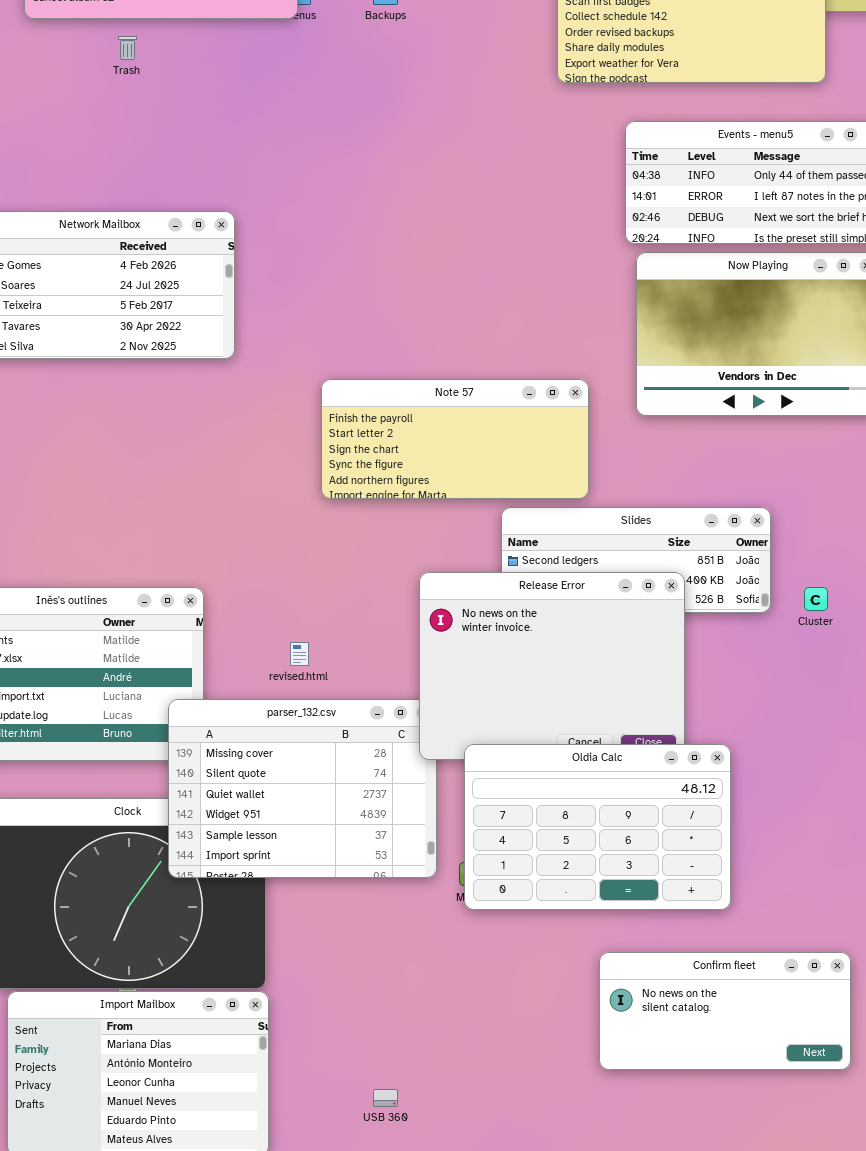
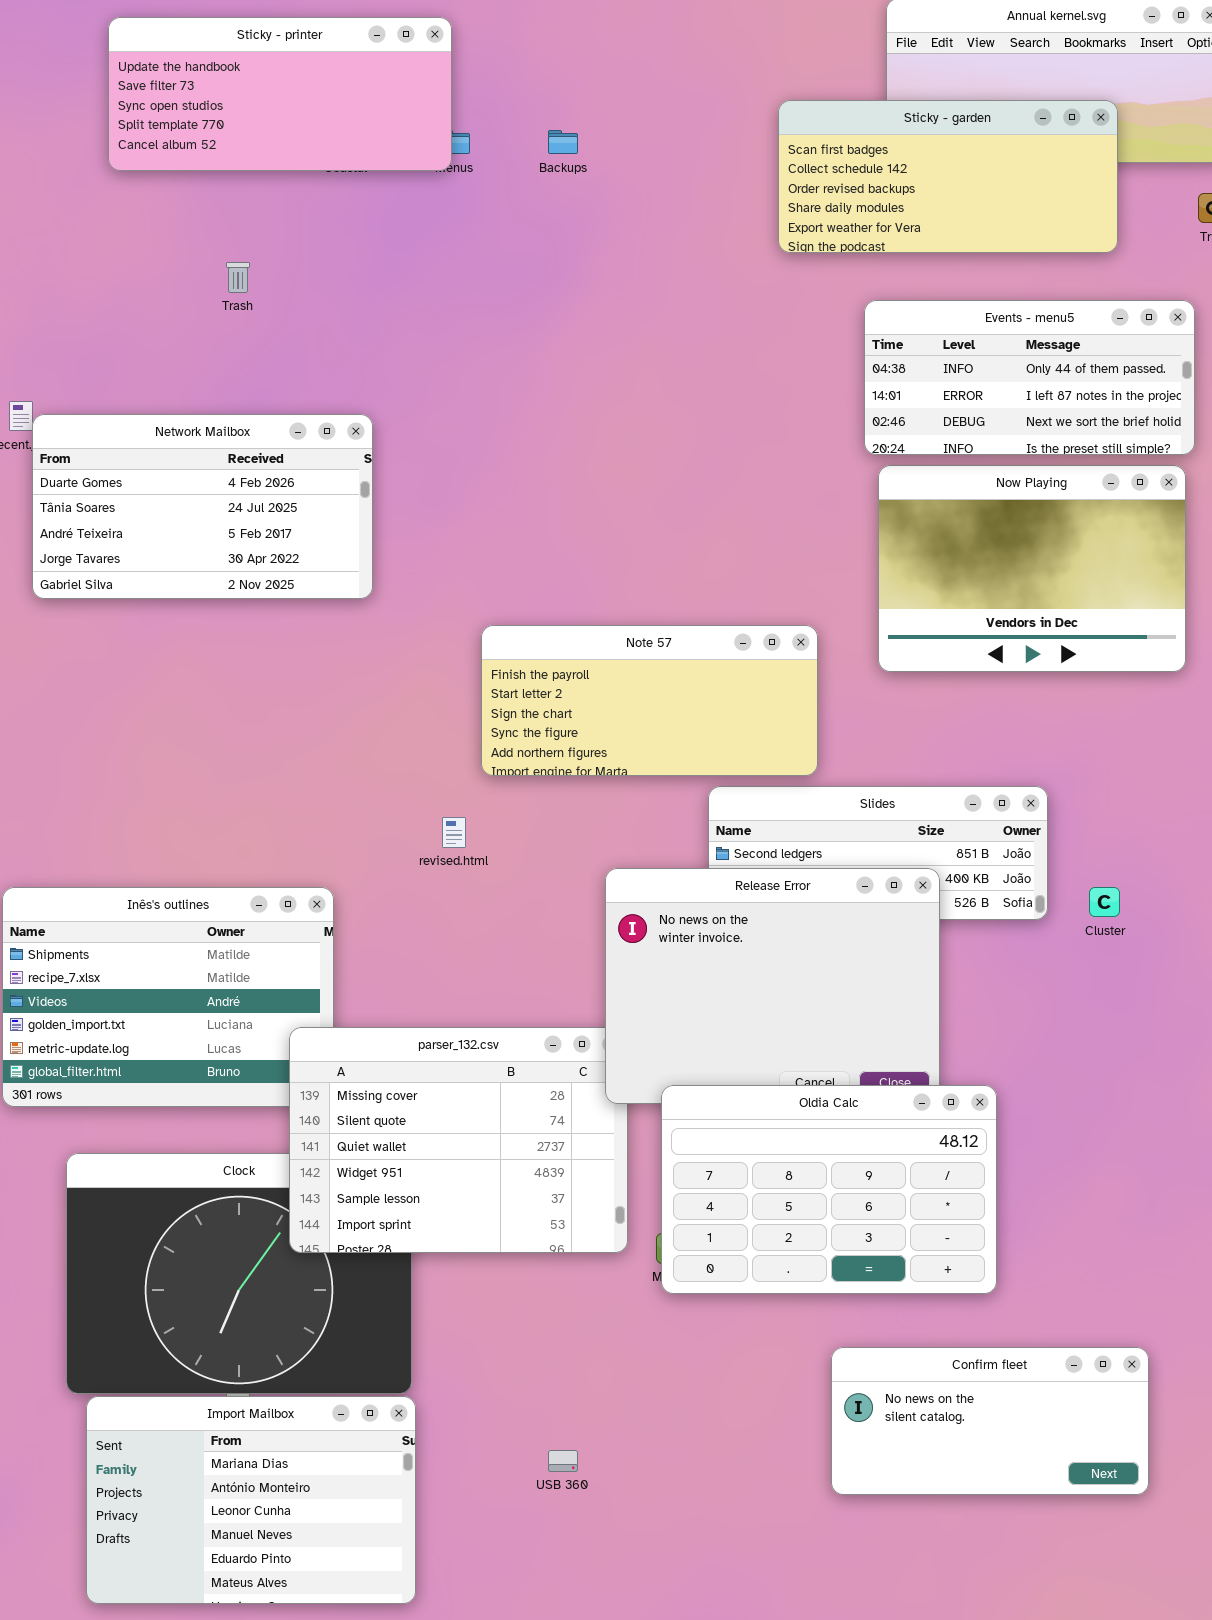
Trash: [118,36,137,60] -> [226,262,250,293], moved
revised.html: [290,642,309,666] -> [442,817,466,848], moved
USB 360: [373,1089,398,1107] -> [548,1450,578,1472], moved

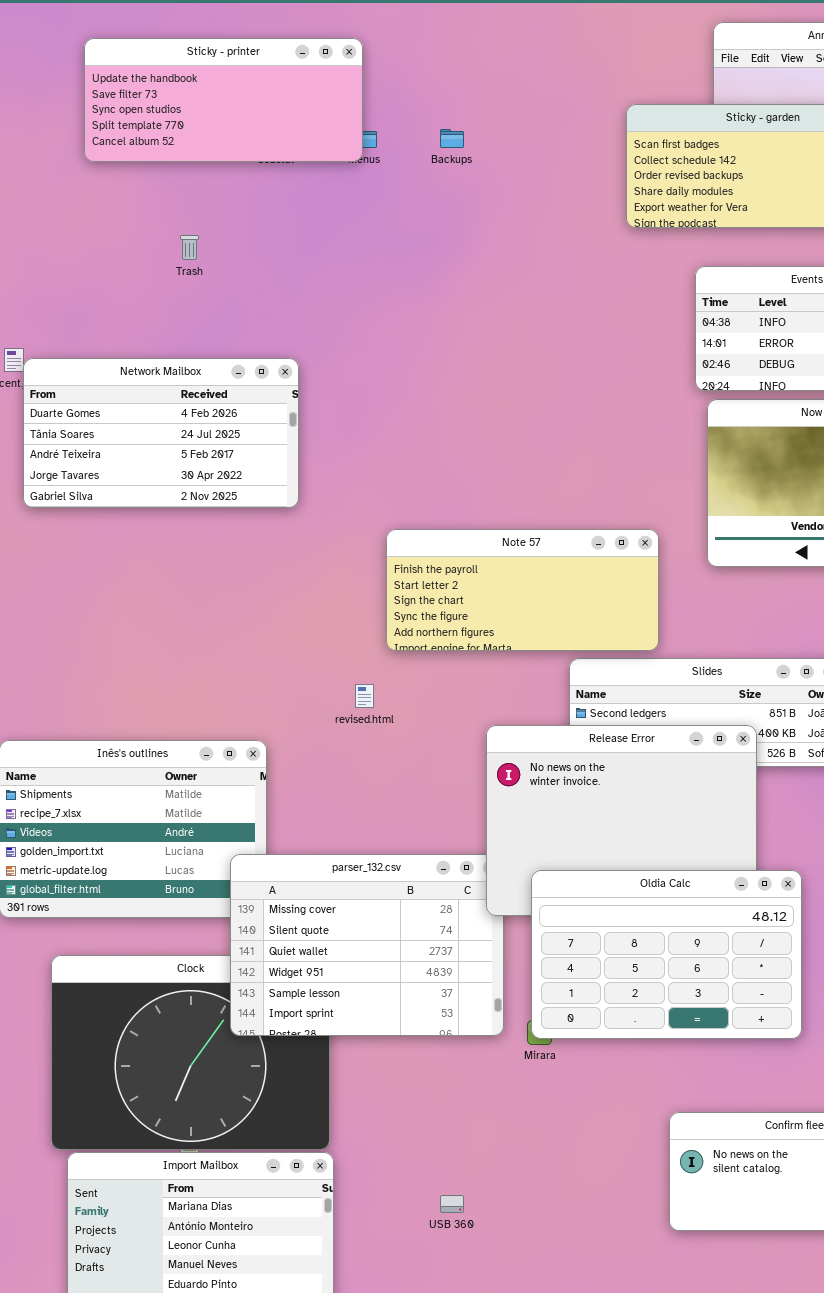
Oldia Calc: [661,1085,997,1294] -> [531,870,802,1039], moved

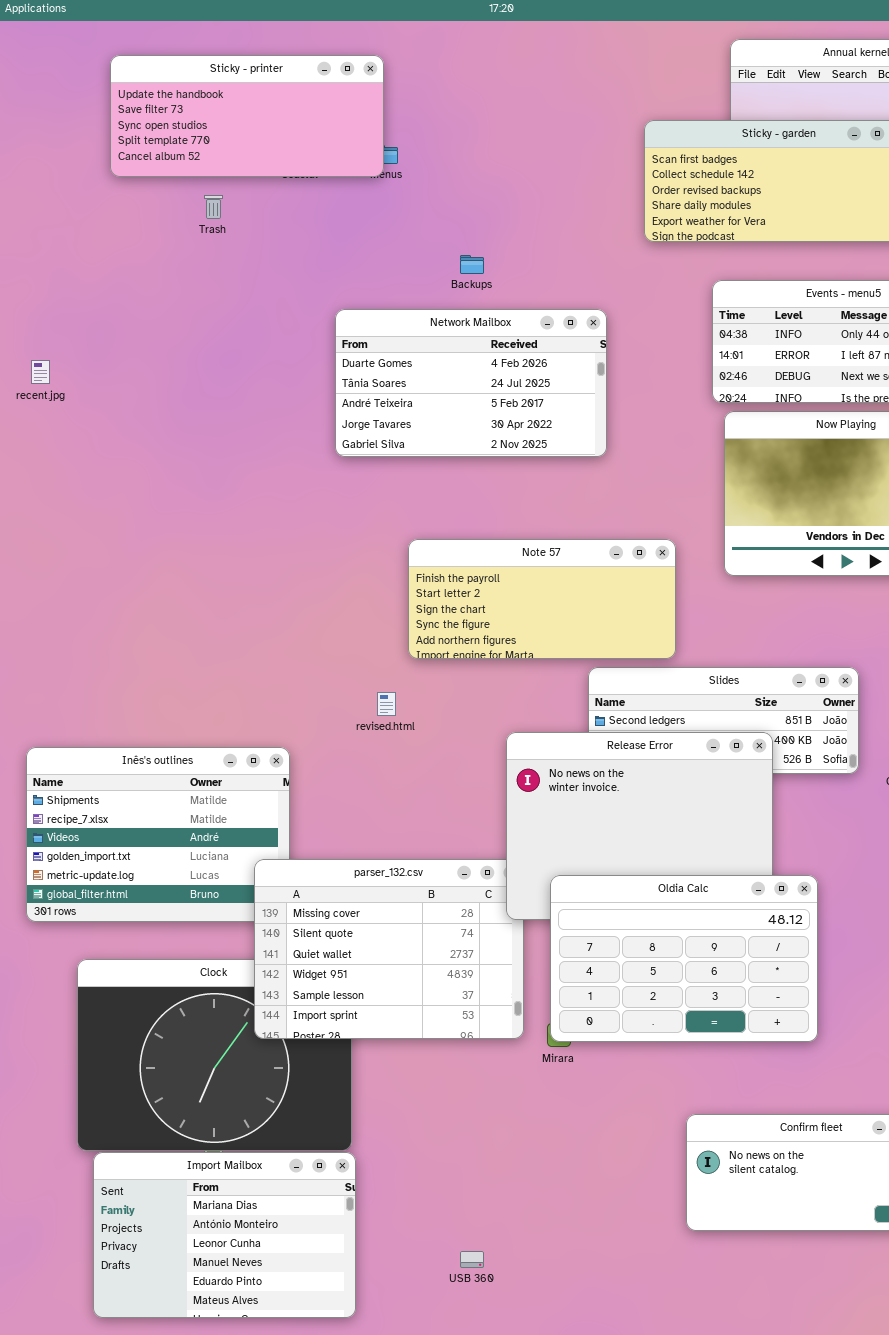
Backups: [440,129,464,148] -> [460,255,484,274], moved
Trash: [180,235,199,260] -> [204,195,223,219], moved
Network Mailbox: [23,358,299,508] -> [335,309,607,457], moved
USB 360: [440,1195,464,1213] -> [460,1251,484,1268], moved

